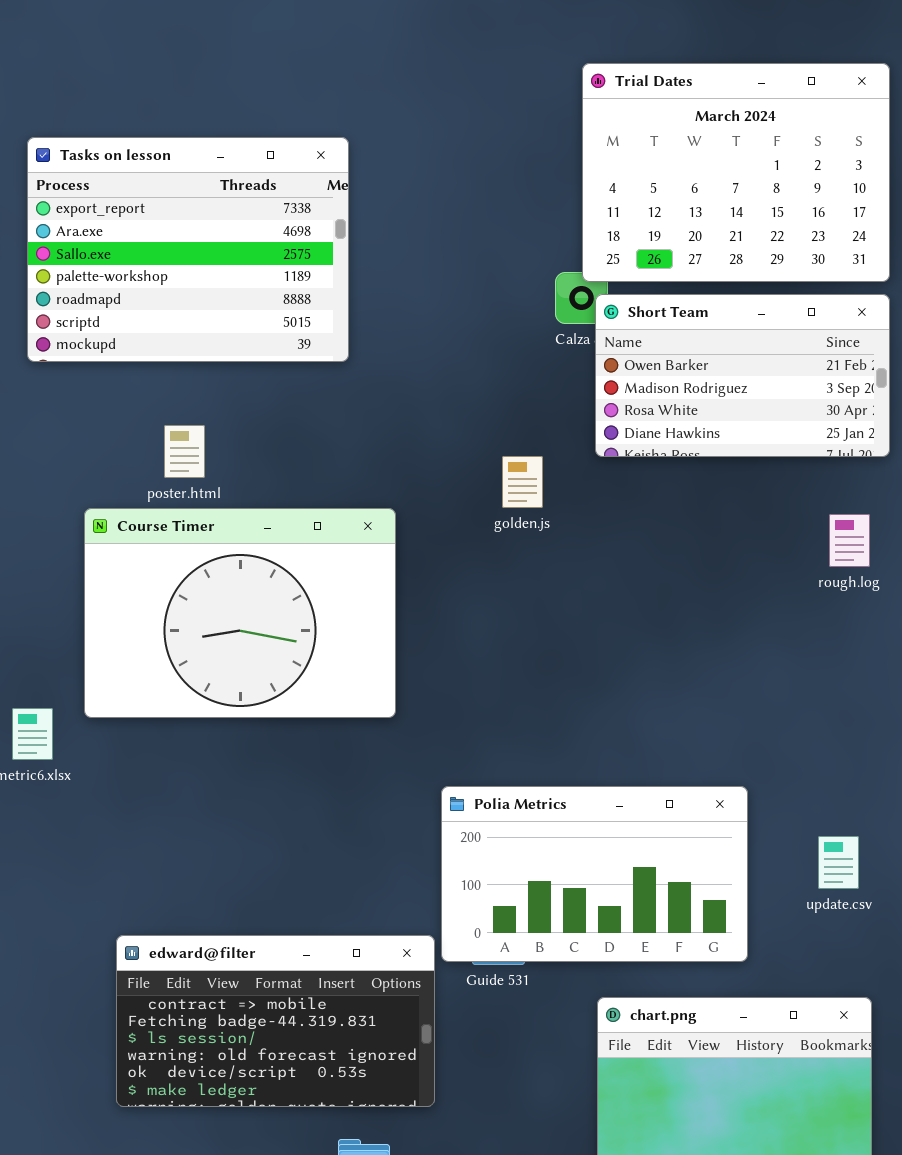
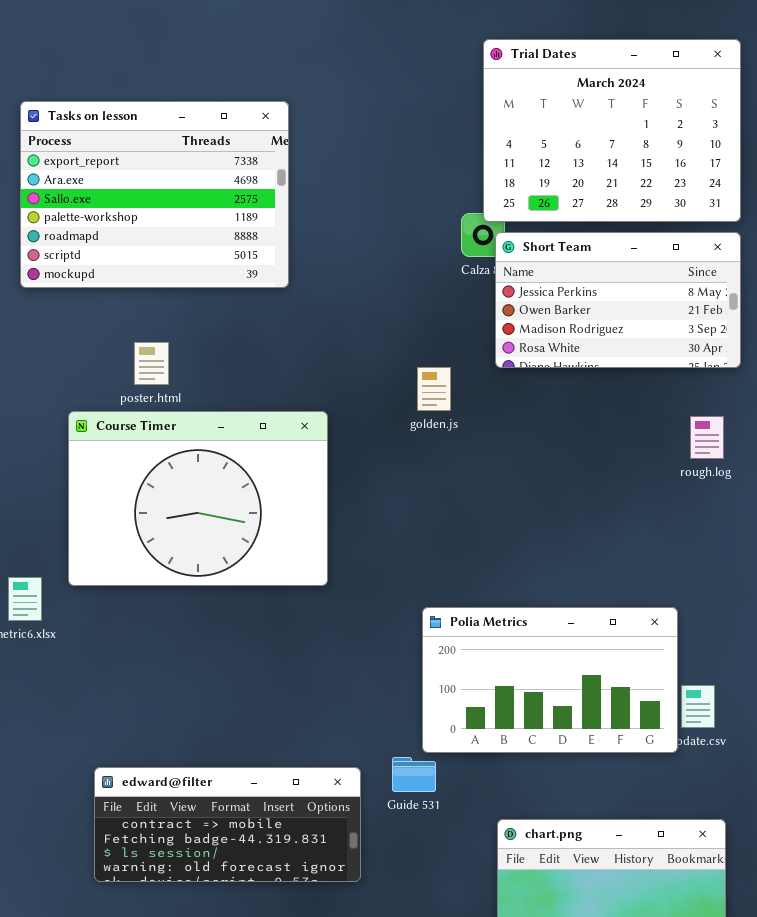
Short Team: [595,294,890,457] -> [495,232,741,368], scrolled up 1 row
Polia Metrics: [441,786,748,962] -> [422,607,678,753], moved
edward@filter: [116,935,435,1107] -> [94,767,361,882], resized

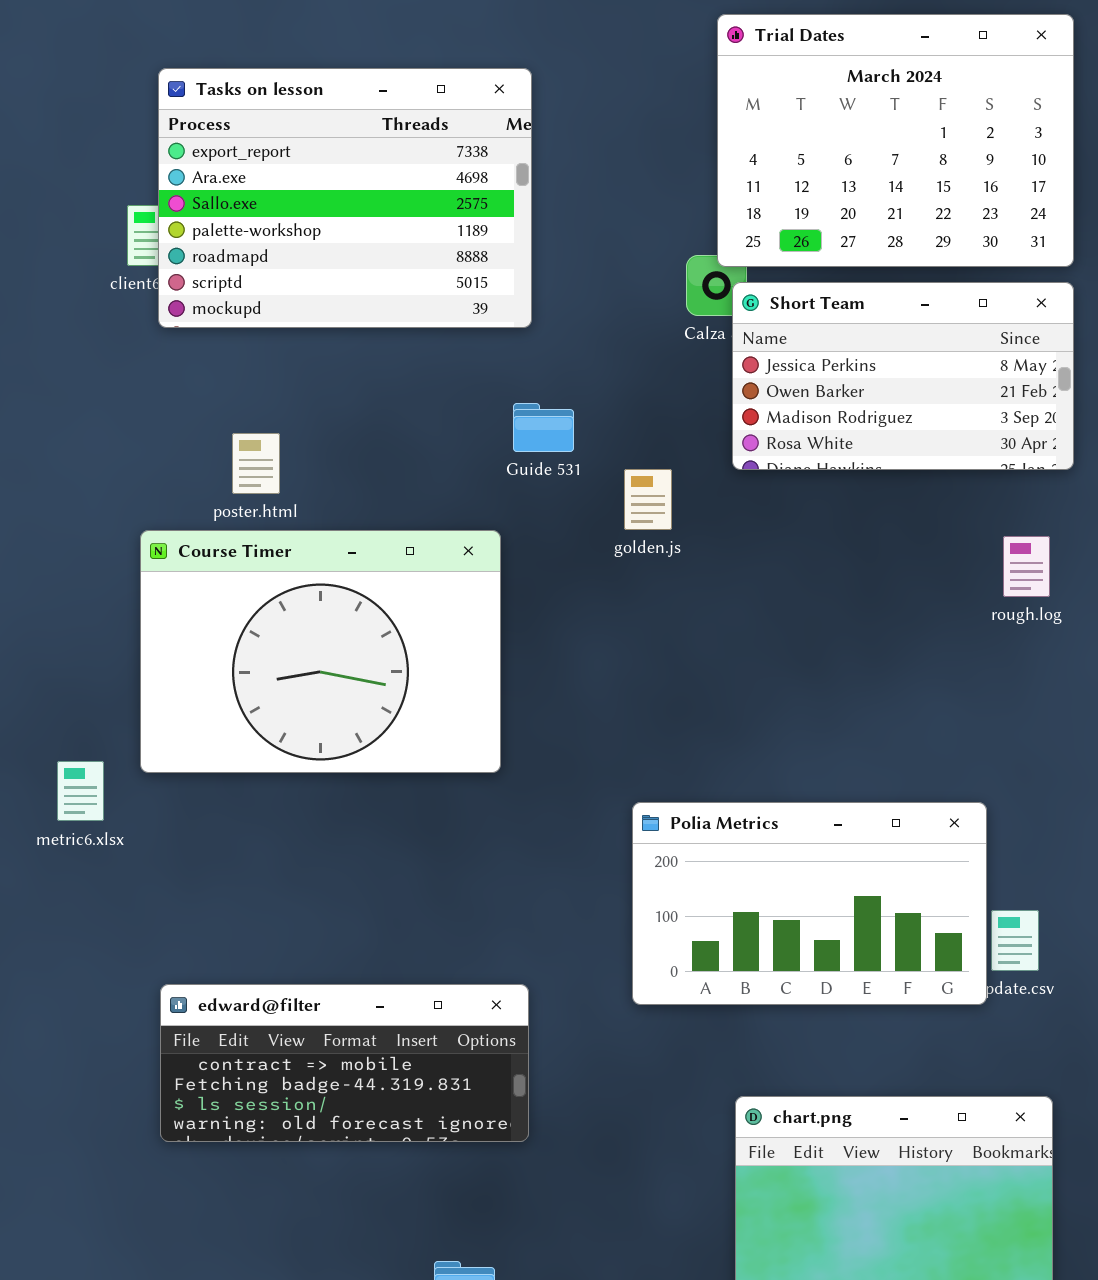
Tasks on lesson: [20,101,289,288] -> [158,68,532,328], moved
Guide 531: [392,757,436,792] -> [513,403,574,452], moved
edward@filter: [94,767,361,882] -> [160,984,529,1142], moved

